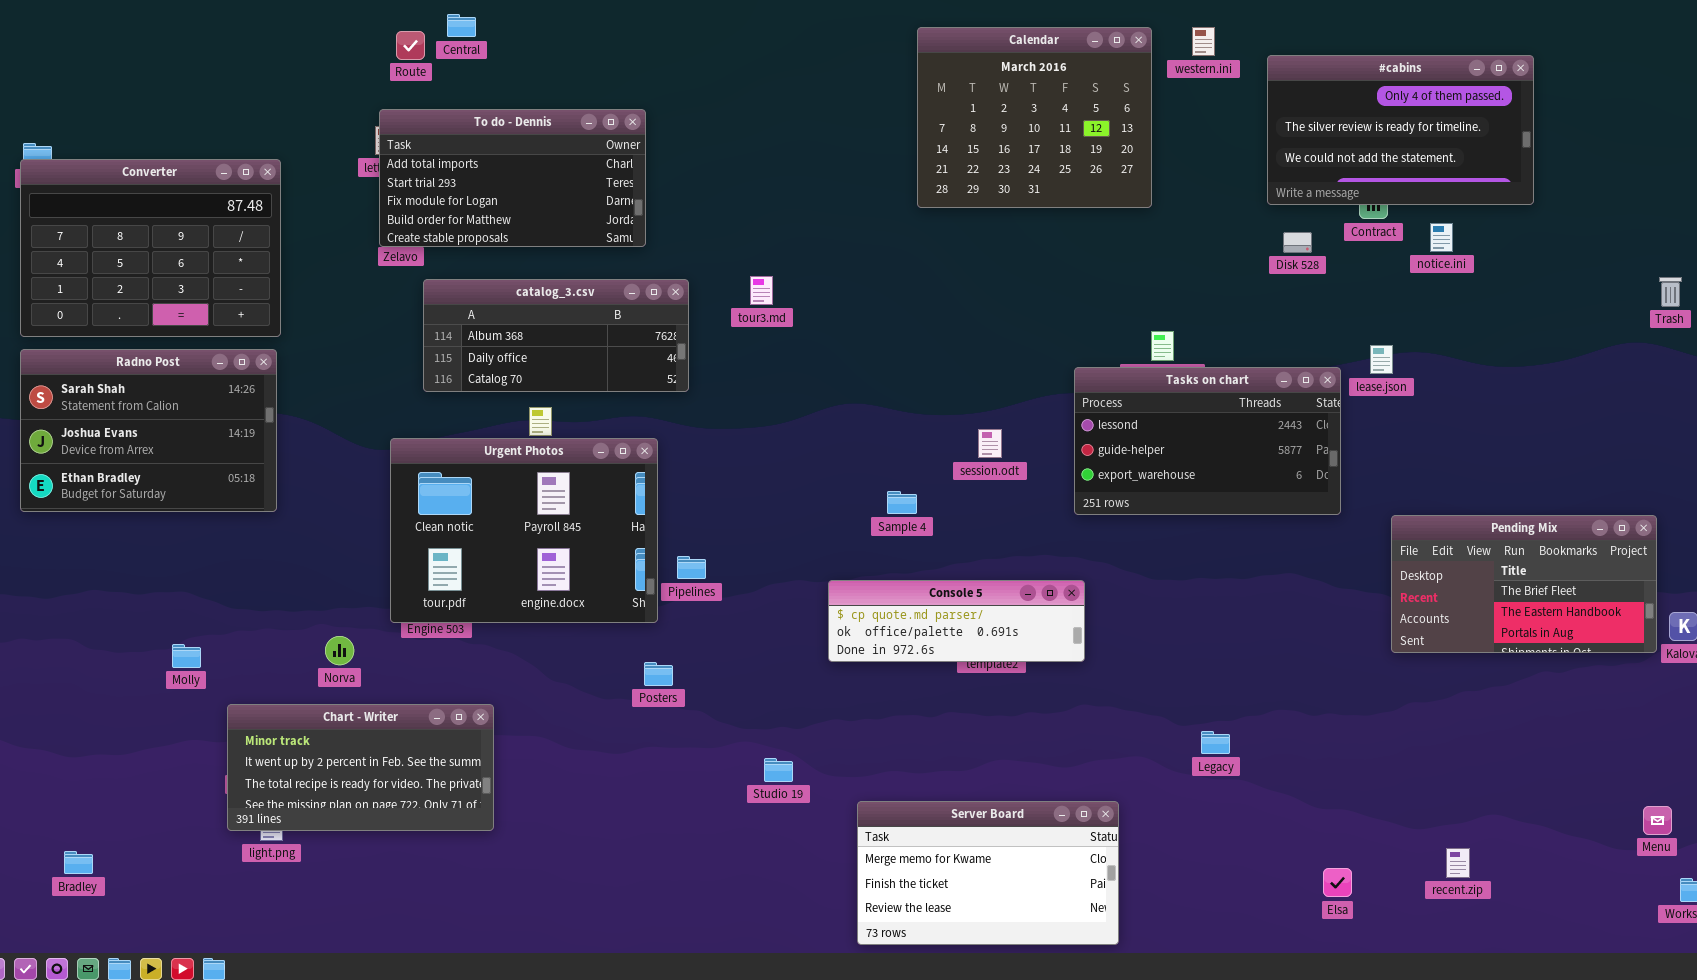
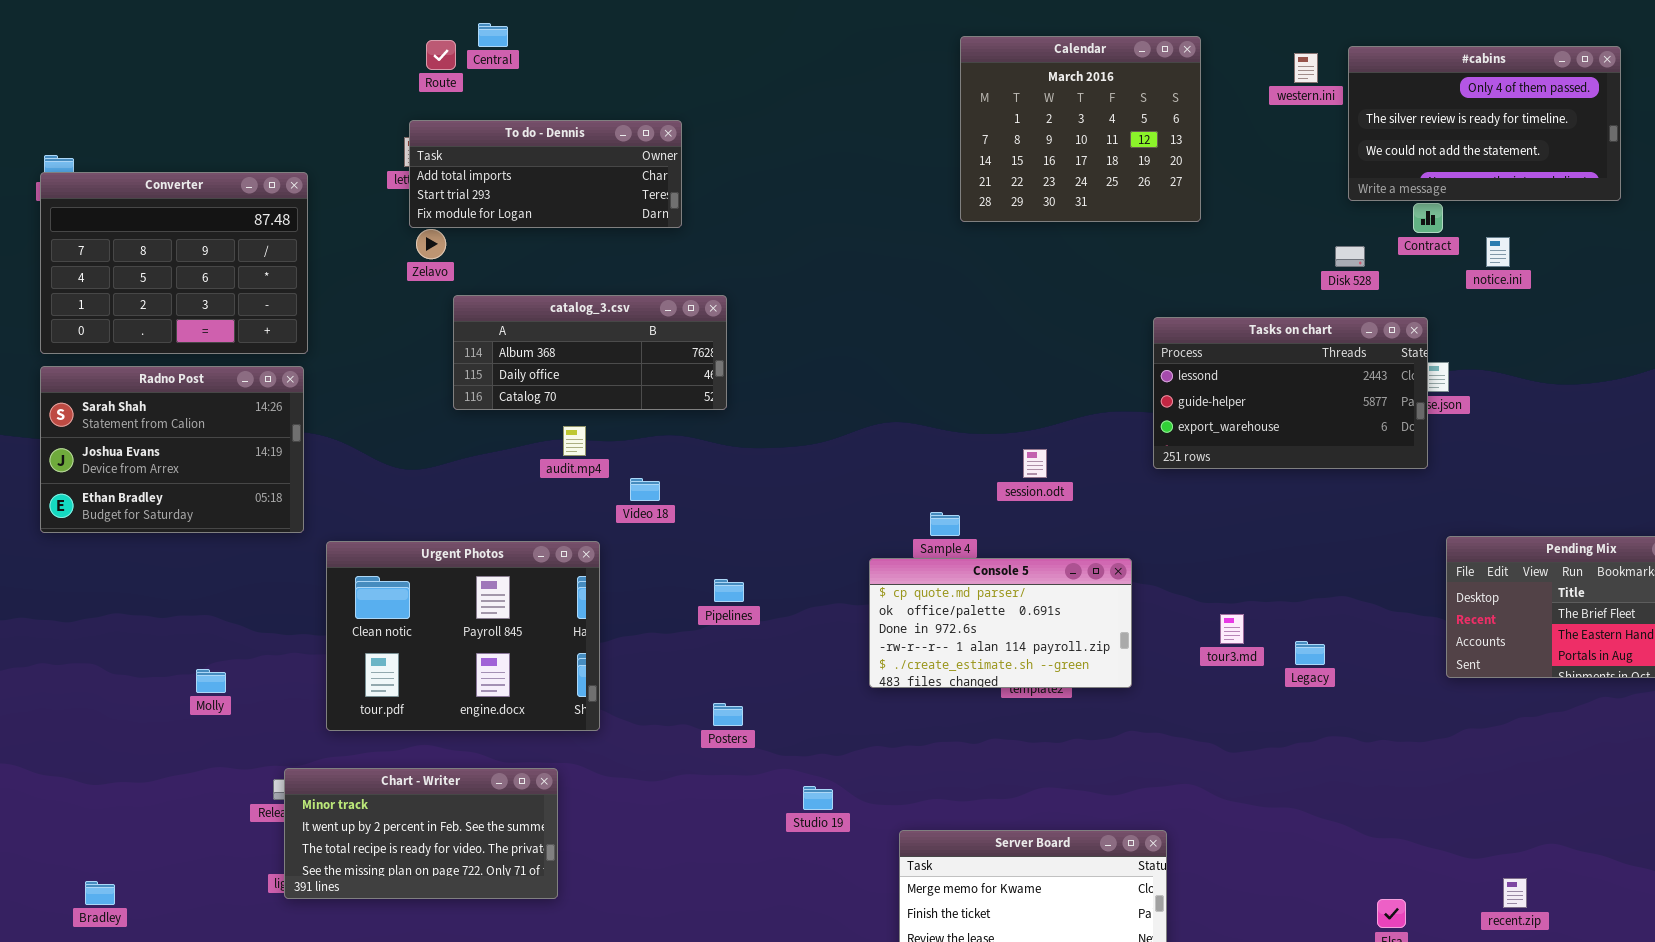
western.ini: [1192,27,1215,56] -> [1294,53,1318,83], moved
#cabins: [1267,55,1534,205] -> [1348,46,1621,201], moved
To do - Dennis: [379,109,646,247] -> [409,120,682,228], resized
tour3.md: [750,276,773,305] -> [1220,614,1244,644], moved
Tasks on chart: [1074,367,1341,515] -> [1153,317,1428,469], moved
Urgent Photos: [390,438,658,623] -> [326,541,600,731], moved
Console 5: [828,580,1085,662] -> [869,558,1132,688], resized
Posters: [644,662,673,686] -> [713,703,743,726], moved
Chart - Writer: [227,704,494,831] -> [284,768,558,899], moved
Legacy: [1201,731,1230,754] -> [1295,641,1325,665], moved

